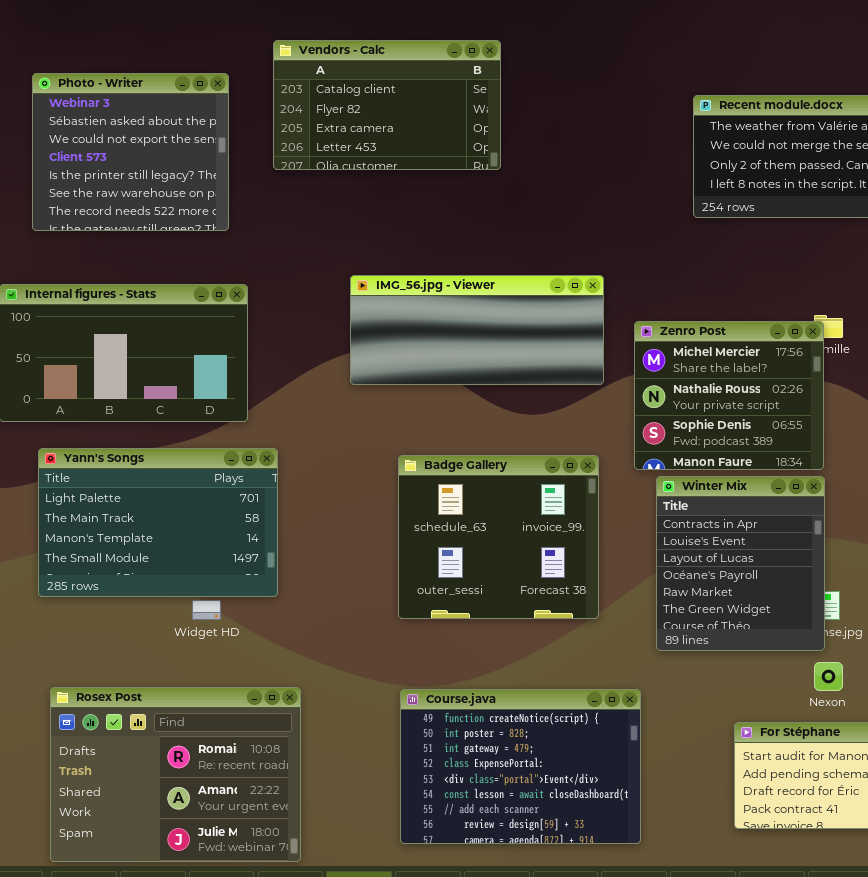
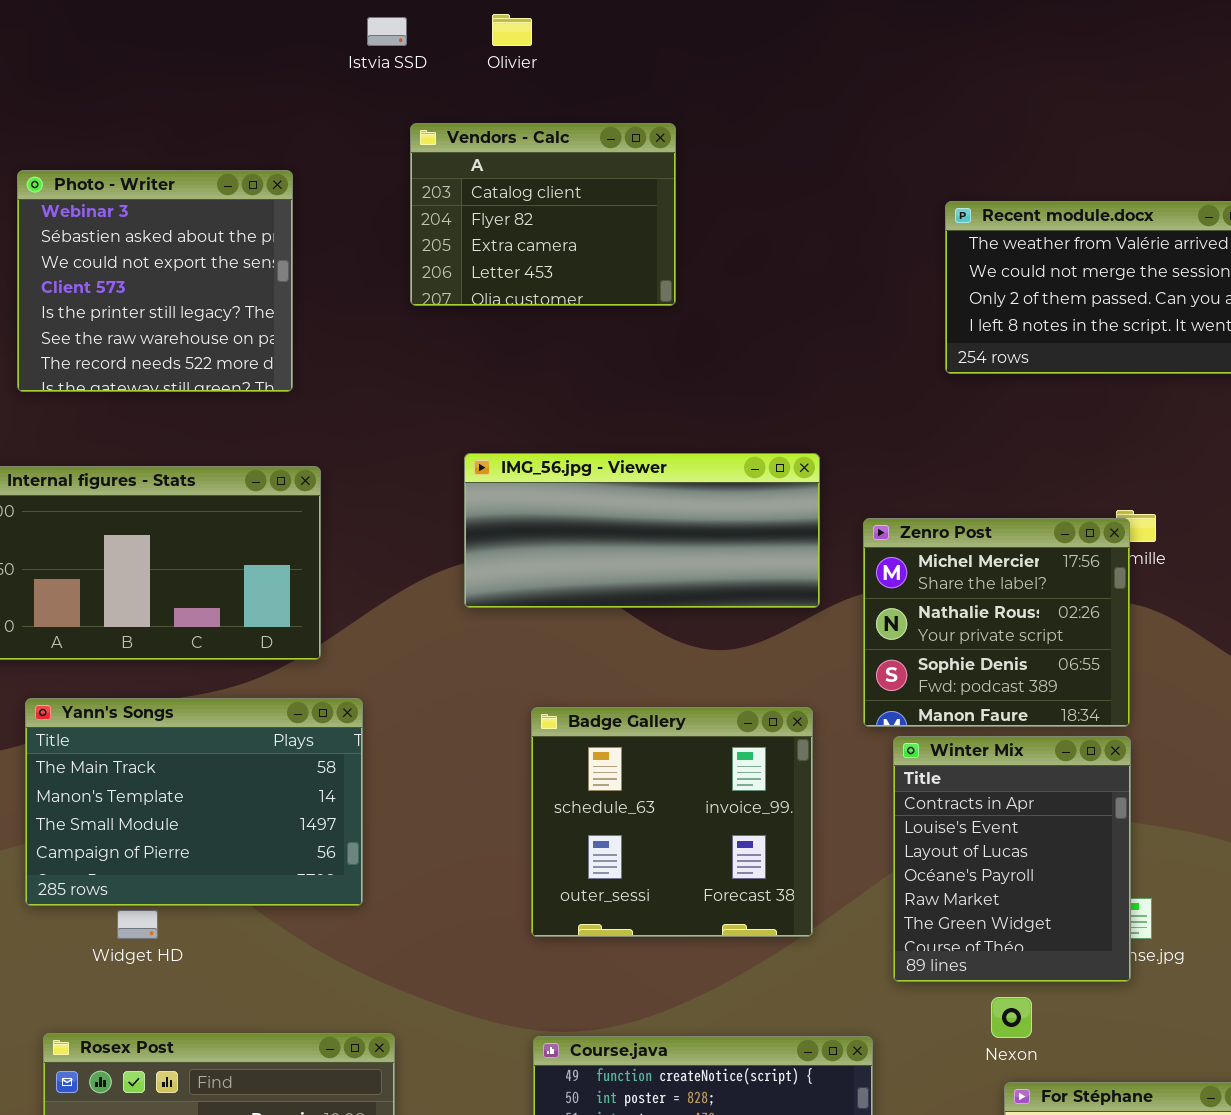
Vendors - Calc: [273,40,501,170] -> [410,123,676,306], resized
Yann's Songs: [38,448,278,597] -> [25,698,363,906], scrolled down 1 row
Widget HD: [192,600,221,620] -> [117,910,158,939], moved
Nexon: [814,662,843,691] -> [991,997,1032,1038], moved

